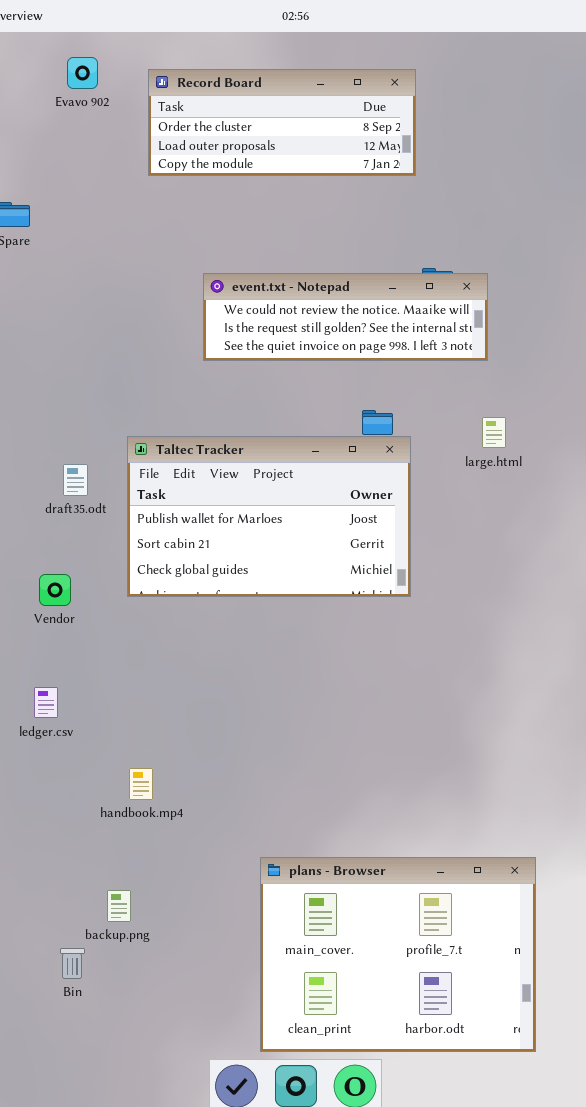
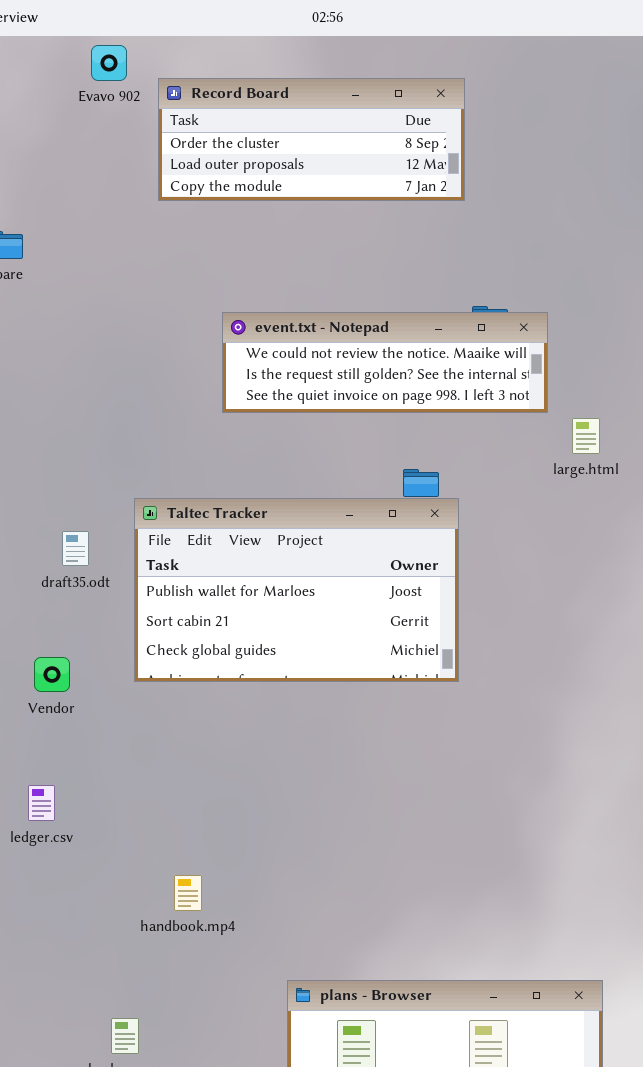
Evavo 902: [67,57,98,89] -> [91,45,127,81], moved
large.html: [482,417,506,448] -> [572,418,600,454], moved
handbook.mp4: [129,768,153,800] -> [174,875,202,911], moved

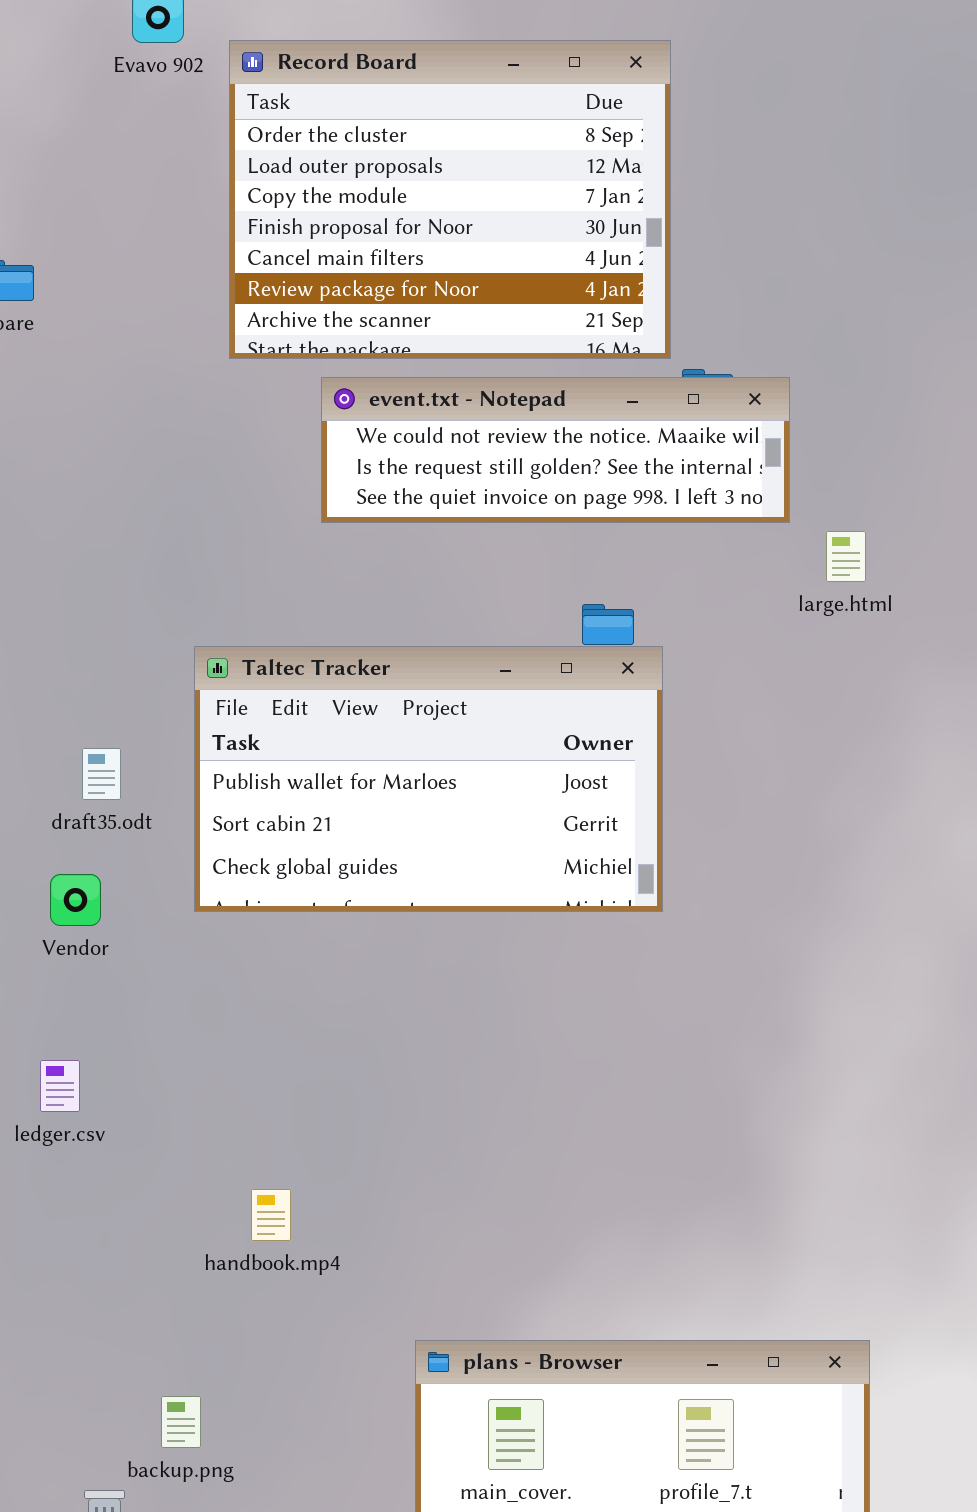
Record Board: [158,78,465,201] -> [229,40,671,359], resized
draft35.odt: [62,531,89,566] -> [82,748,121,800], moved

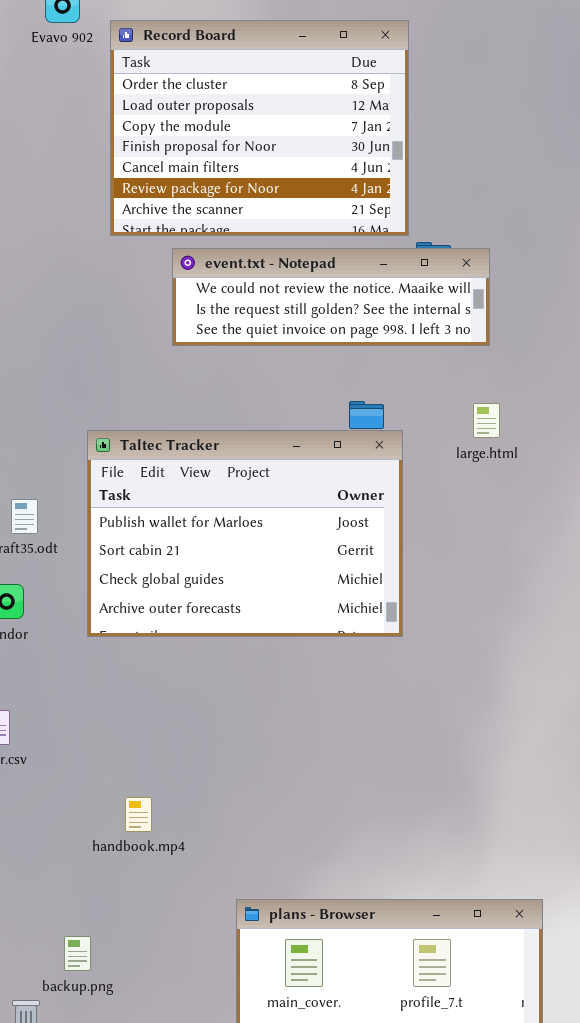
large.html: [826,531,866,582] -> [473,403,500,438], moved
Taltec Tracker: [194,646,663,912] -> [87,430,403,637], resized

